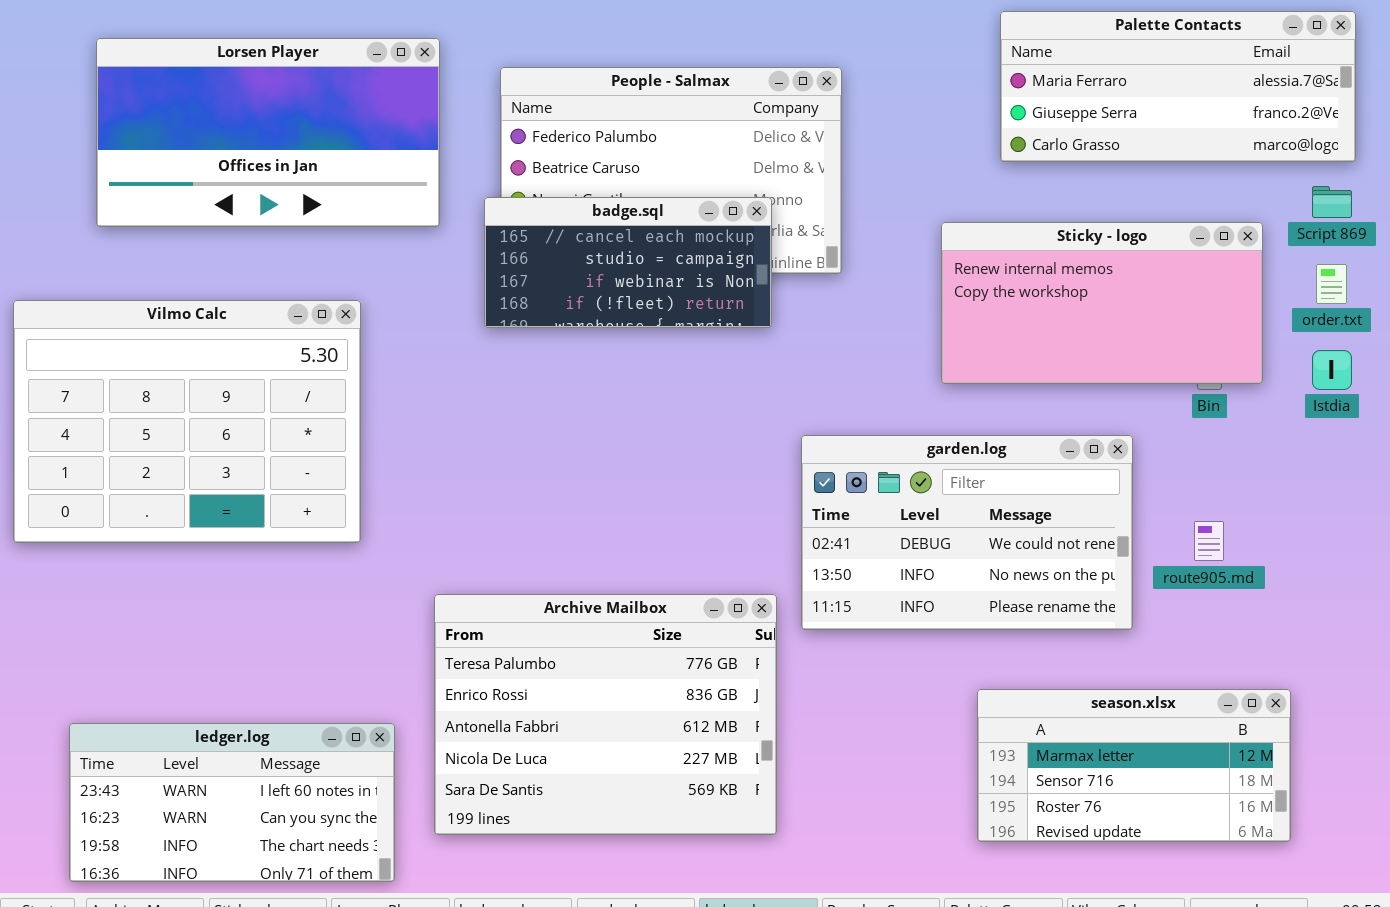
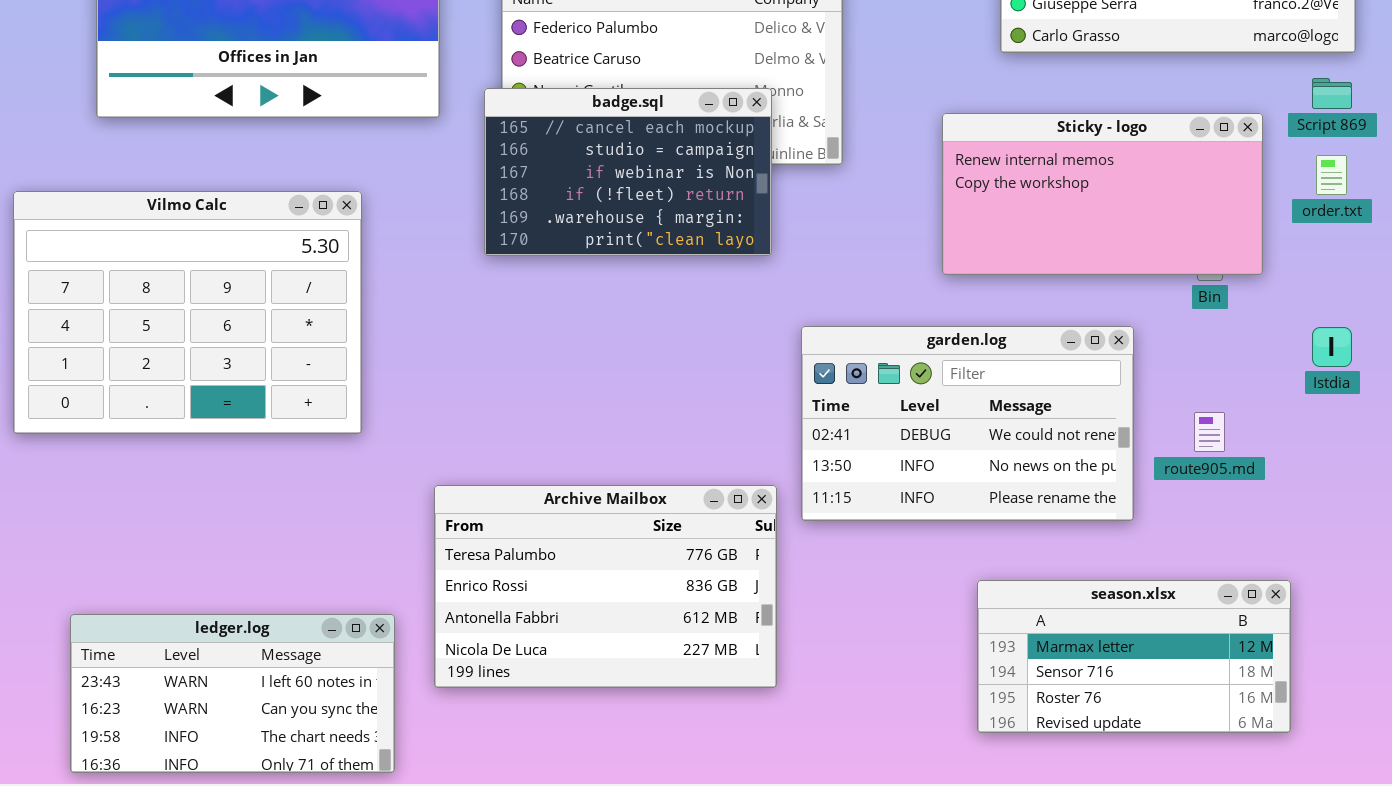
badge.sql: [484,197,772,328] -> [484,88,772,256], resized
Istdia: [1312,350,1352,390] -> [1312,327,1352,367], moved
Archive Mailbox: [434,594,777,835] -> [434,485,777,688], resized

